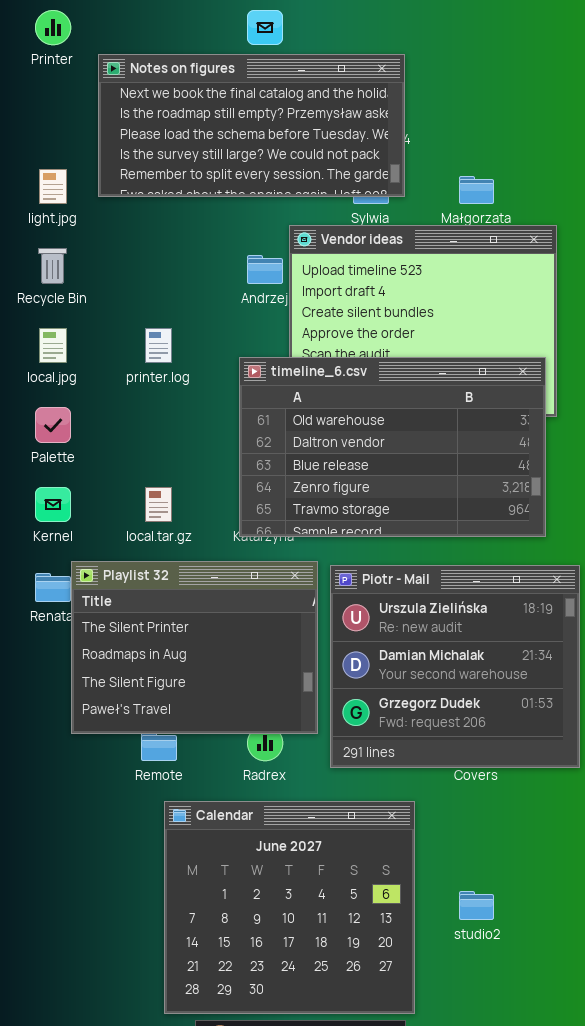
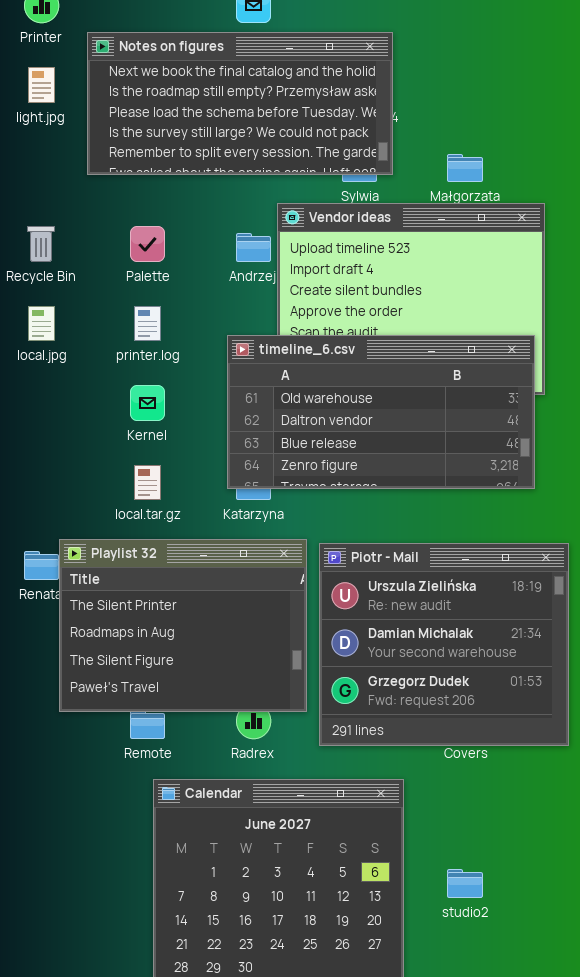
light.jpg: [39,169,67,204] -> [28,67,55,103], moved
timeline_6.csv: [239,357,546,537] -> [227,335,535,489], resized
Palette: [35,407,71,443] -> [130,226,165,262], moved
Kernel: [35,487,71,522] -> [130,385,165,421], moved

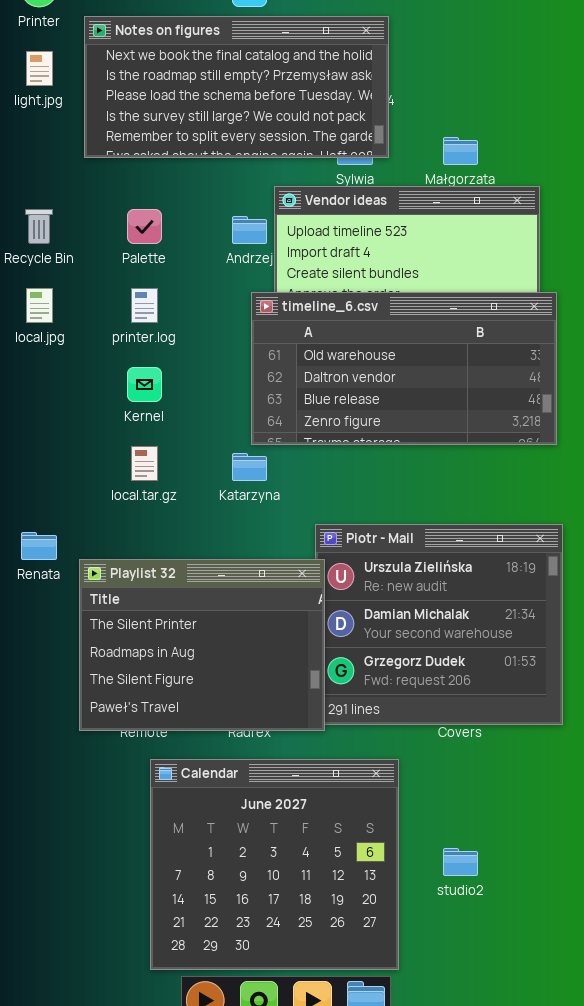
timeline_6.csv: [227,335,535,489] -> [251,292,557,445], moved
Playlist 32: [59,539,307,712] -> [79,559,325,731], moved

